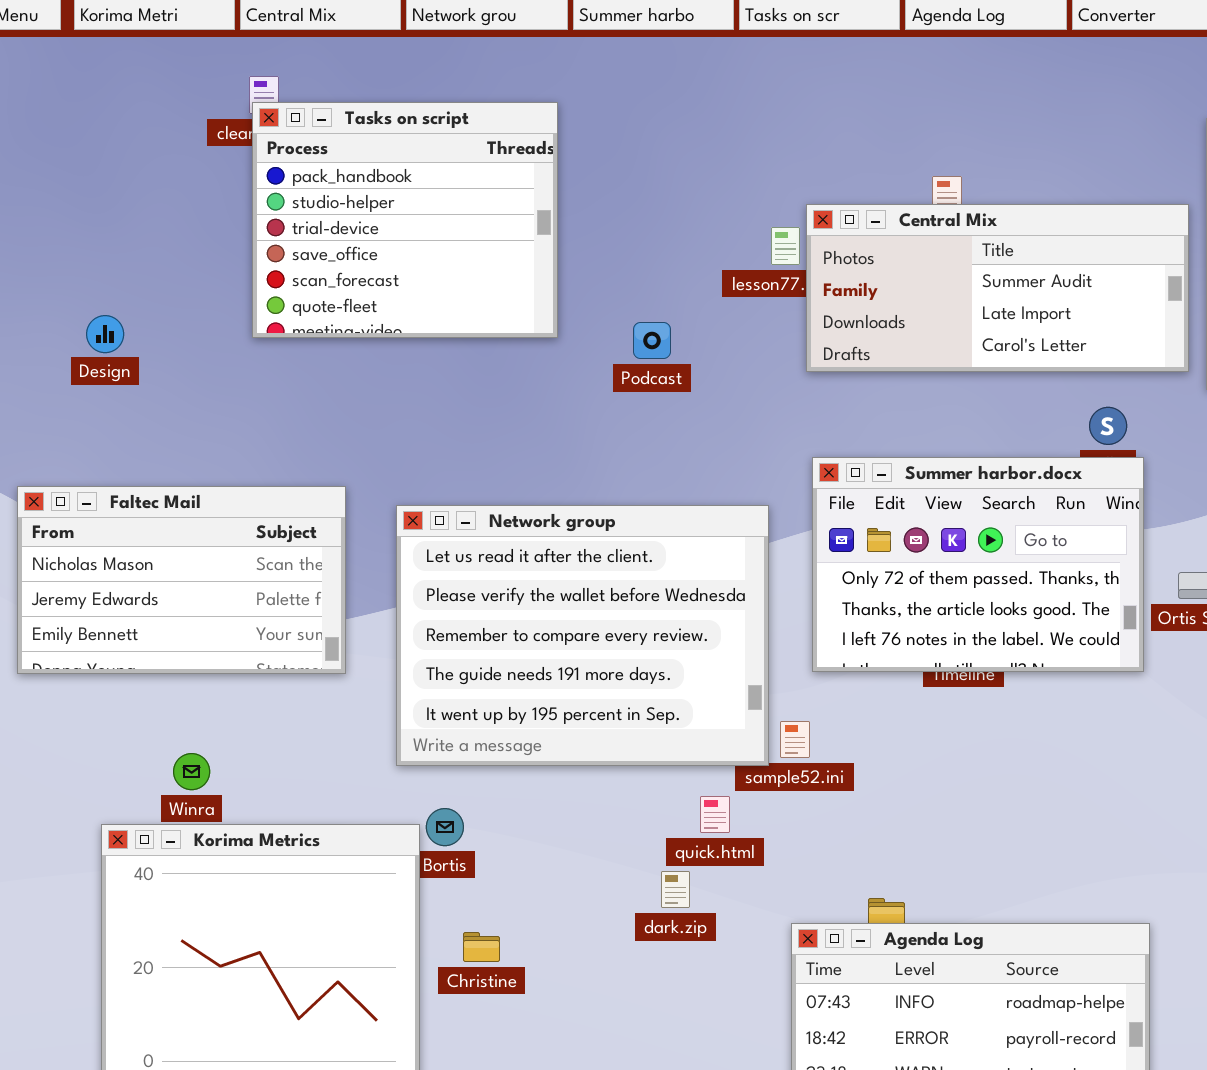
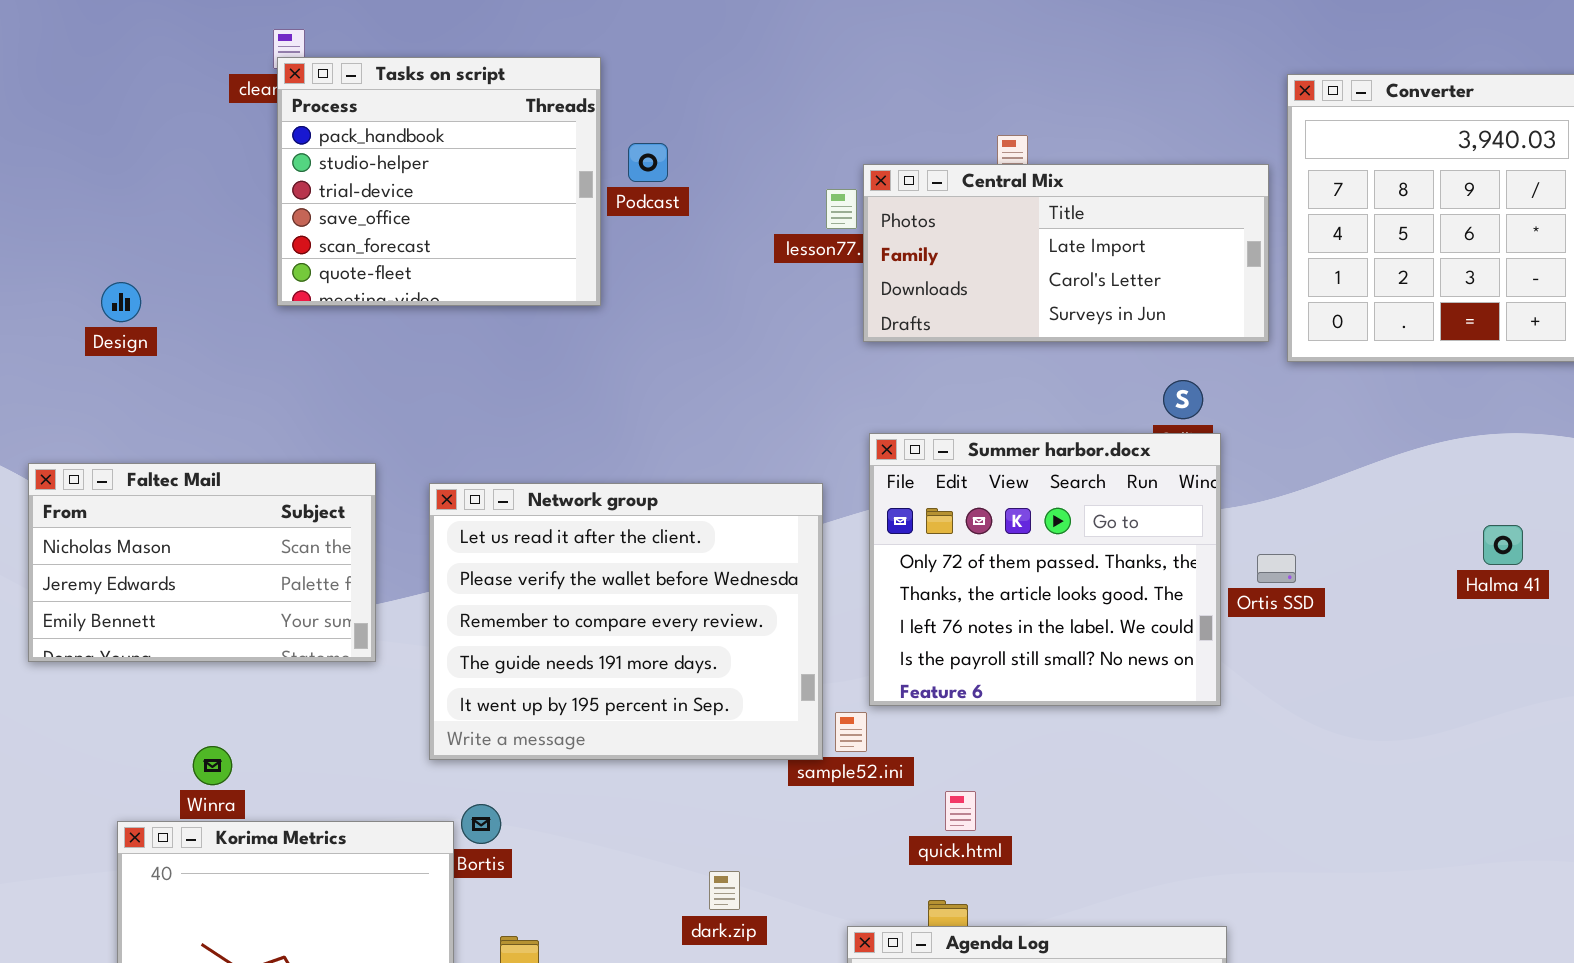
Central Mix: [806,204,1189,372] -> [863,164,1269,342], scrolled down 1 row
Podcast: [633,322,671,359] -> [628,143,668,182], moved
Summer harbor.docx: [812,457,1144,672] -> [869,433,1221,706], resized
quick.html: [700,796,730,833] -> [945,791,976,831], moved

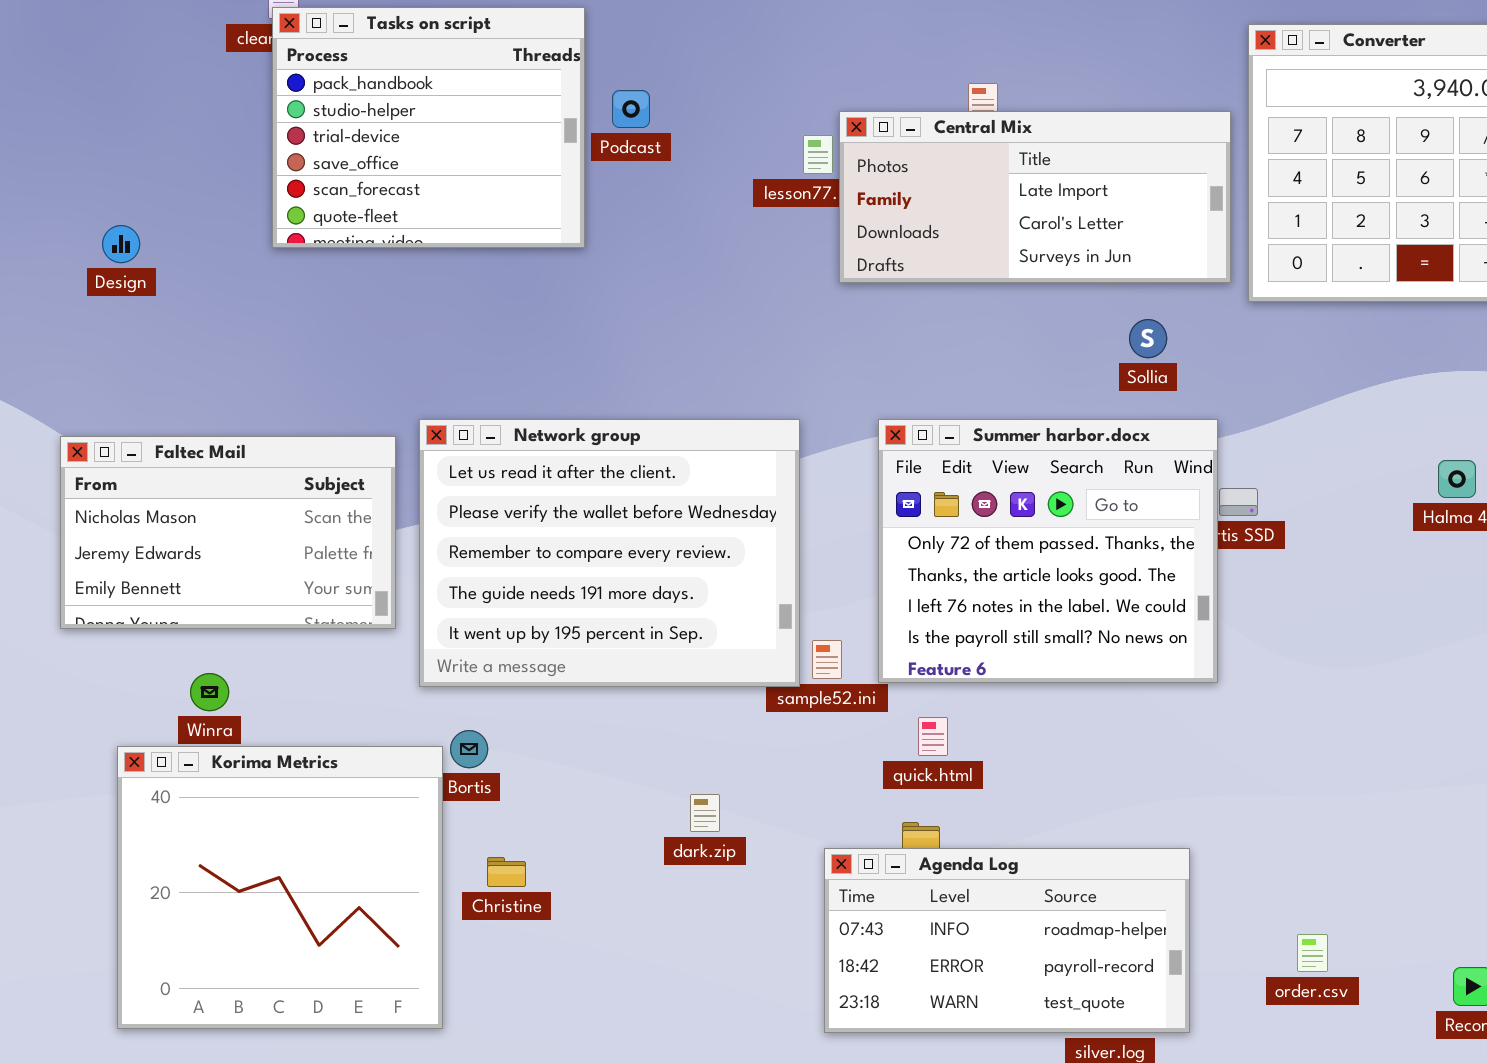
Summer harbor.docx: [869,433,1221,706] -> [878,419,1218,683], moved
Faltec Mail: [28,463,376,662] -> [60,436,396,629], moved

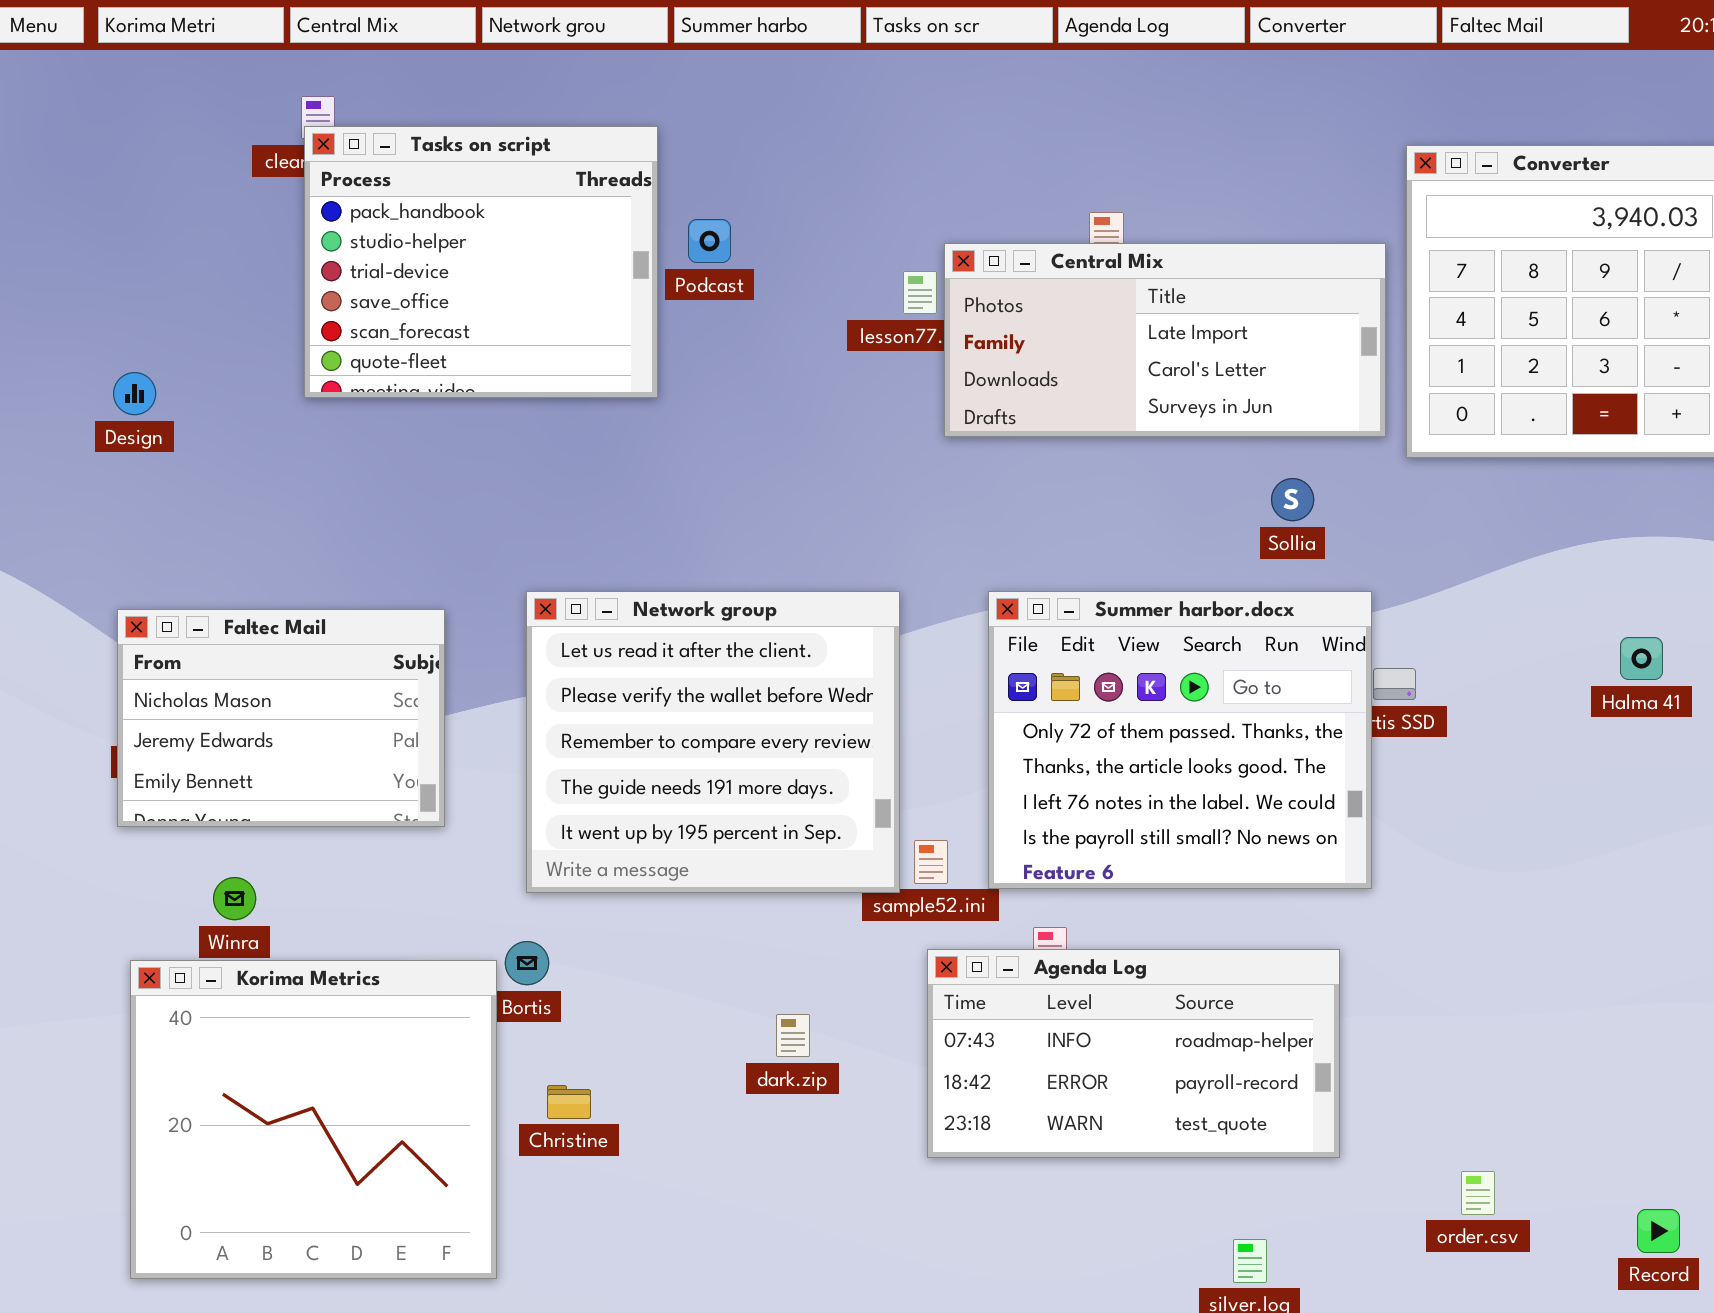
Network group: [419,419,800,687] -> [526,591,900,893], resized
Faltec Mail: [60,436,396,629] -> [117,609,445,827], resized
Agenda Log: [824,848,1190,1033] -> [927,949,1340,1158], moved

